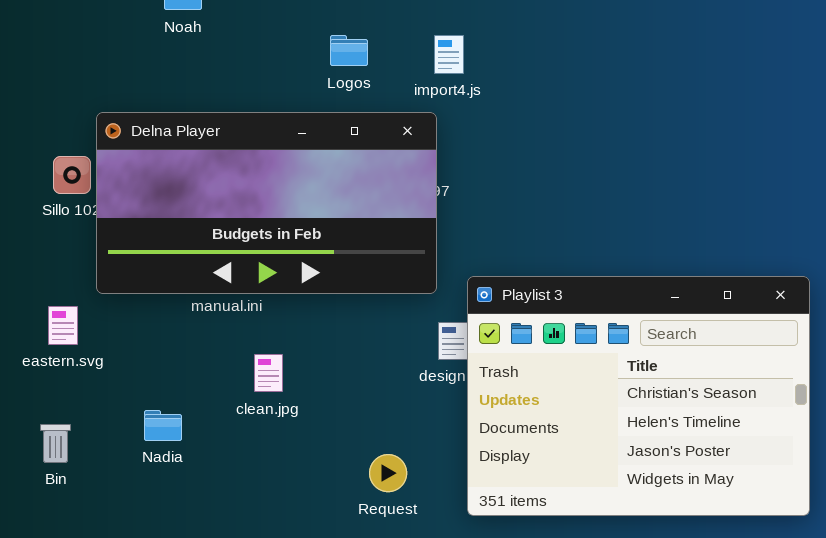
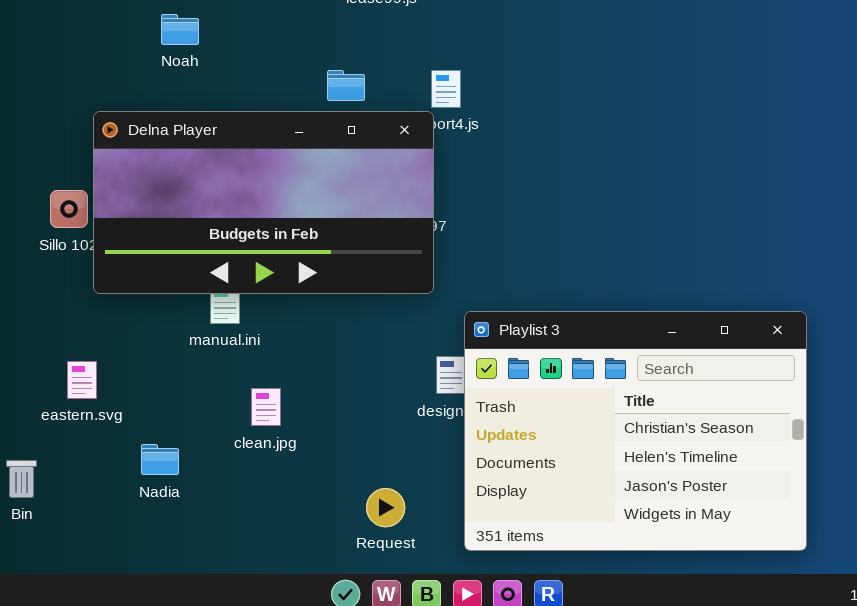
Delna Player: [96,112,437,294] -> [93,111,434,294], moved
eastern.svg: [48,306,78,345] -> [67,361,97,399], moved
Bin: [40,424,71,463] -> [6,460,37,498], moved

